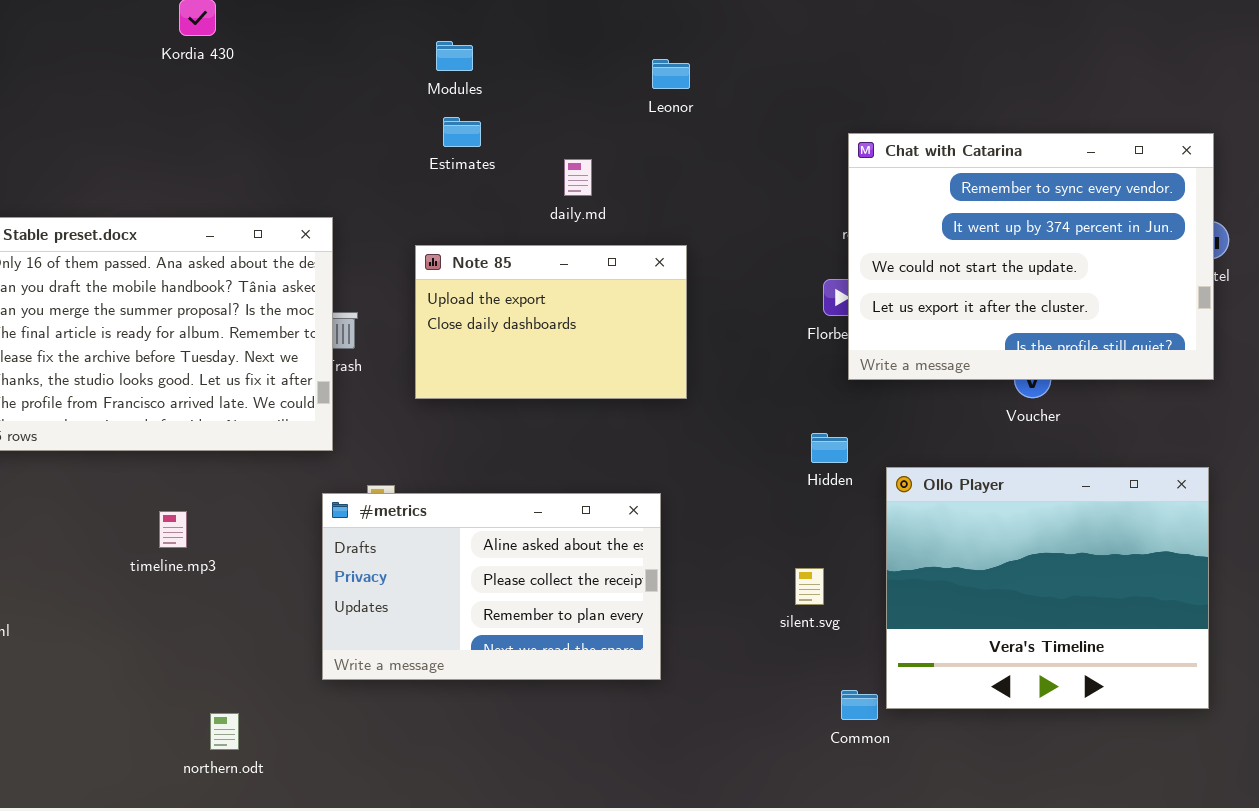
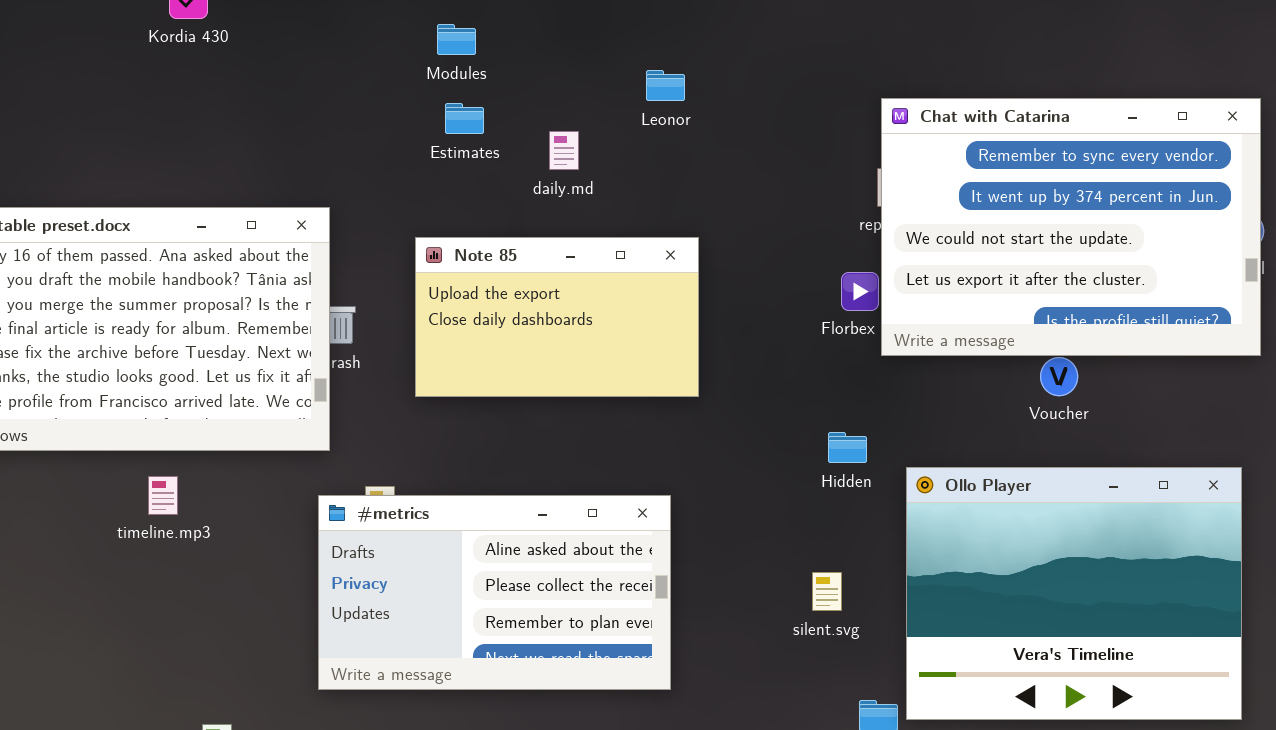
Leonor: [652,59,690,89] -> [646,70,685,101], moved
Chat with Catarina: [848,133,1214,380] -> [881,98,1261,356], moved
daily.md: [564,159,592,196] -> [549,131,579,170], moved
timeline.mp3: [159,511,187,548] -> [148,476,178,515], moved

